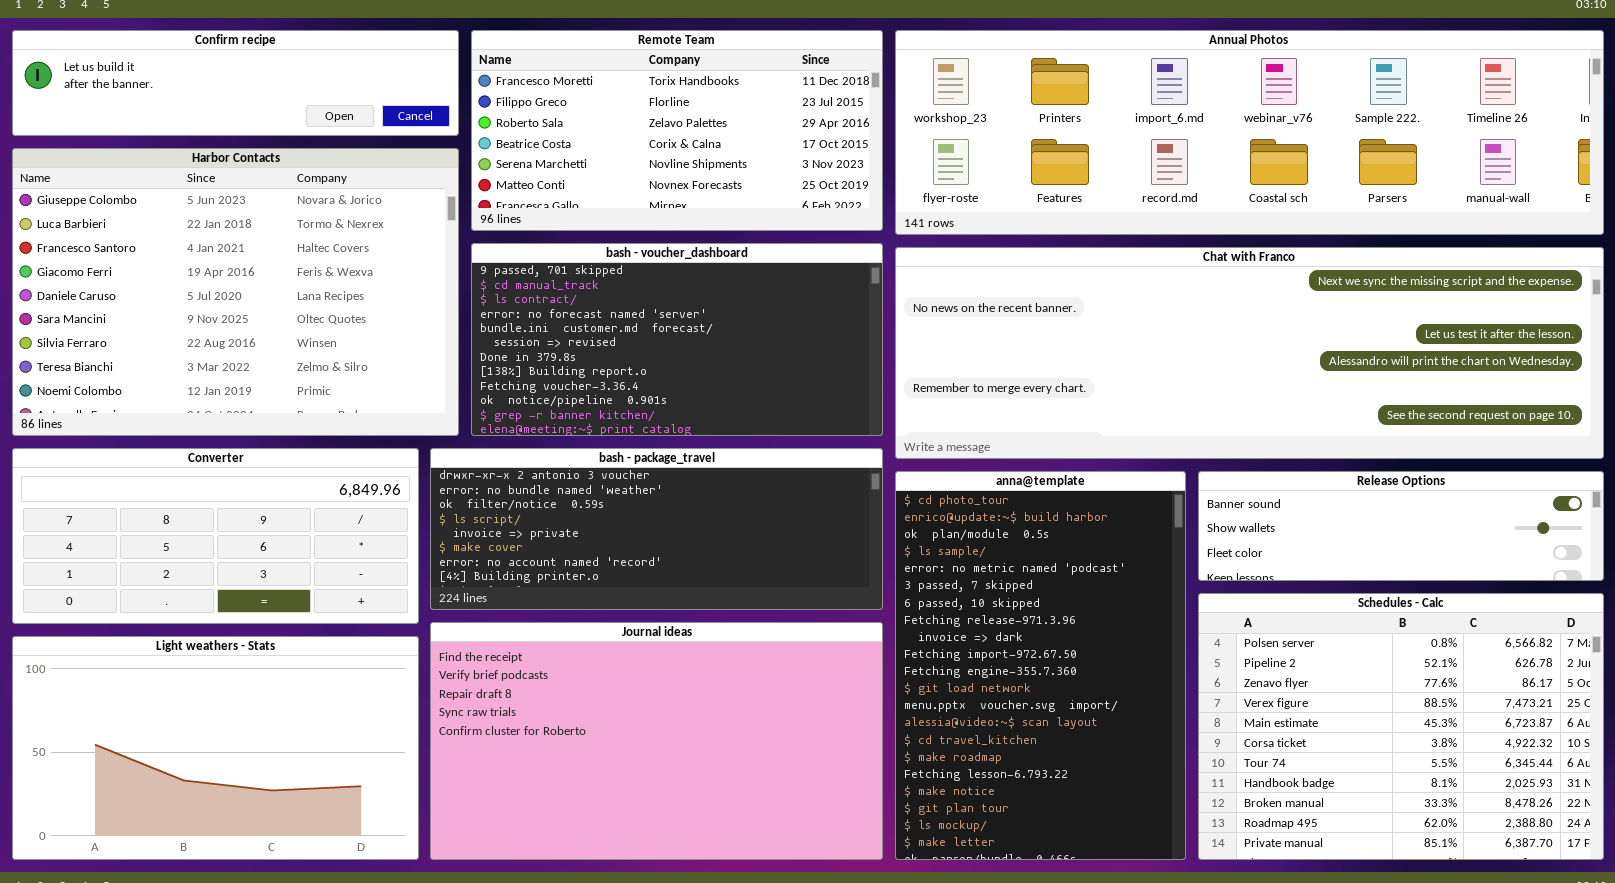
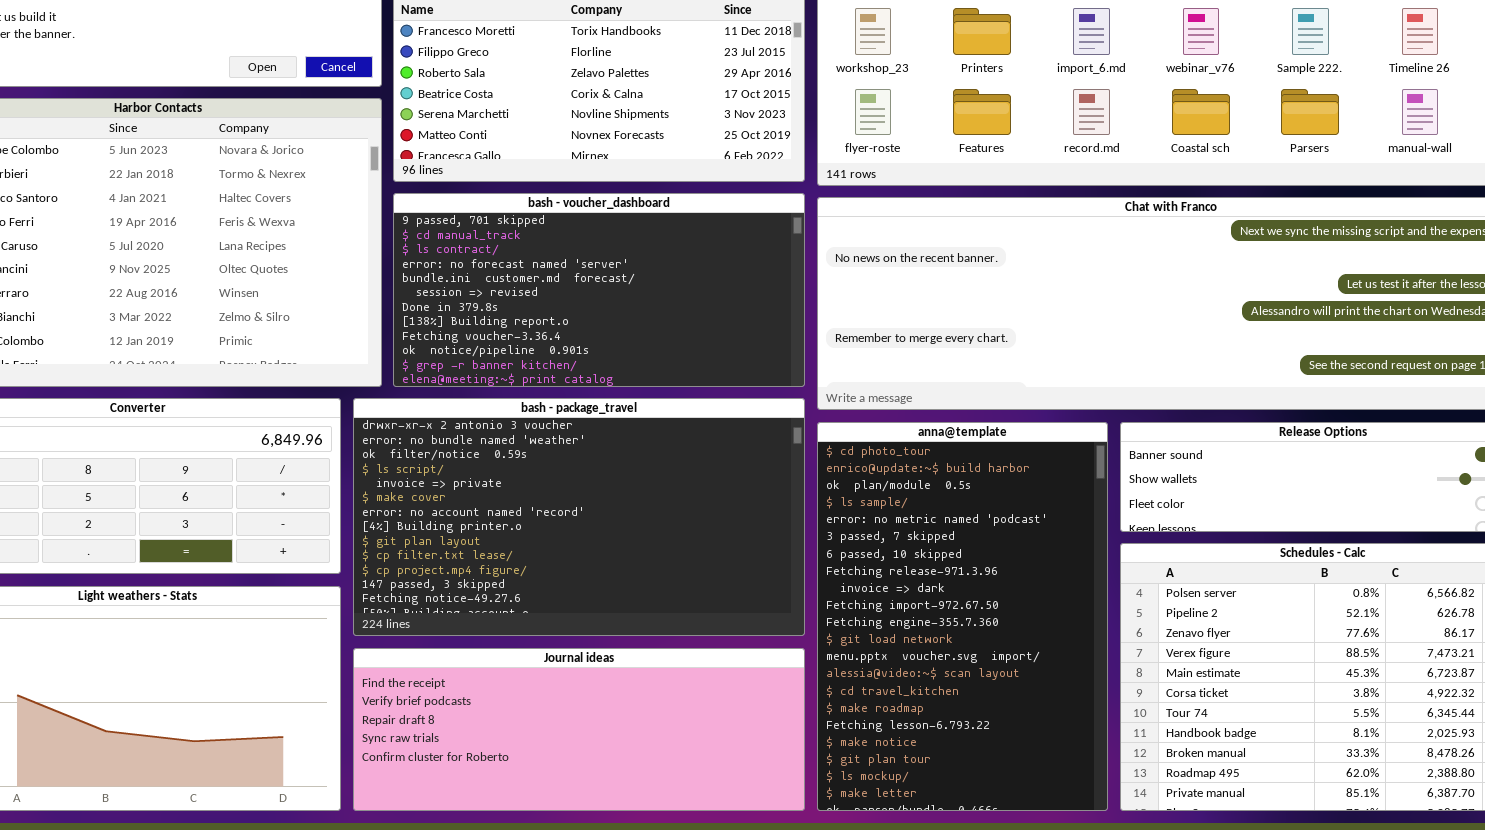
bash - package_travel: [430,448,883,610] -> [353,398,805,636], resized
Journal ideas: [430,622,883,860] -> [353,648,805,811], resized

